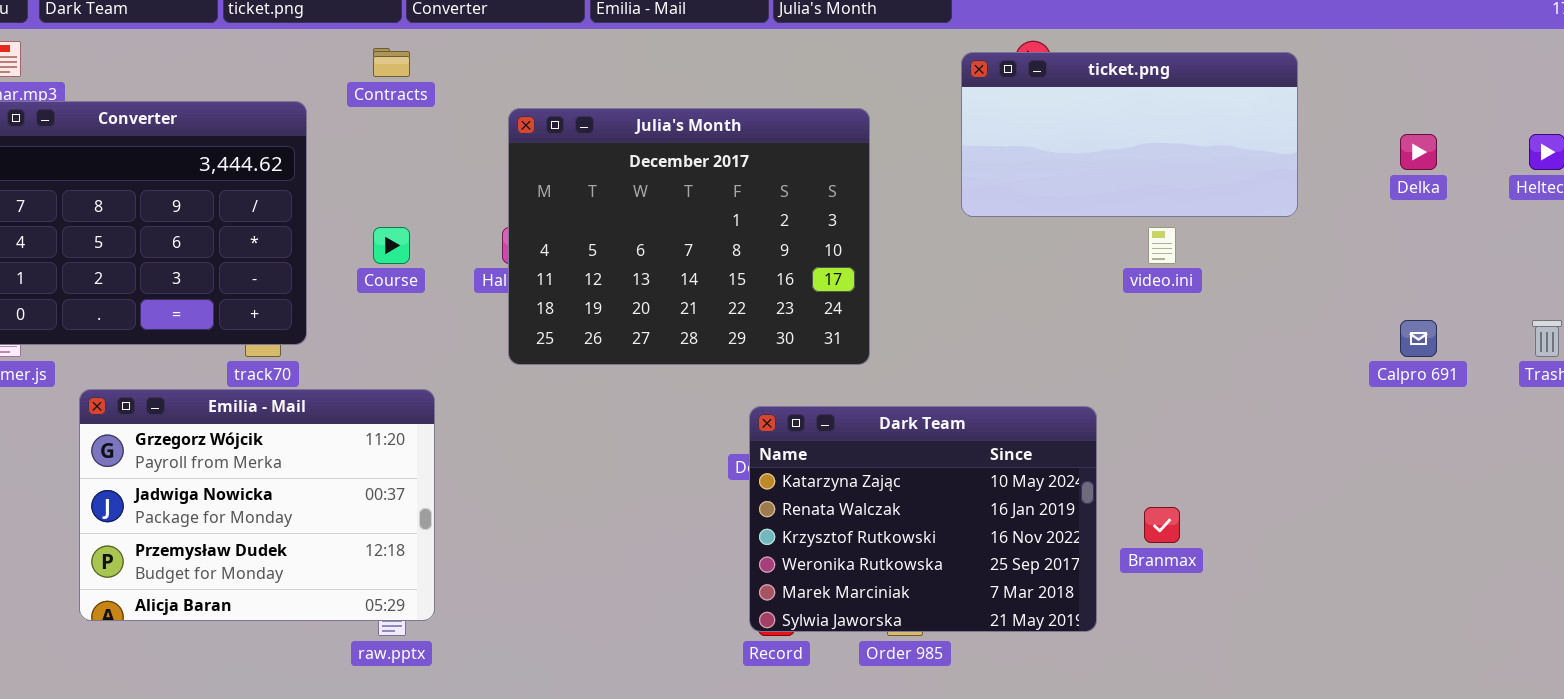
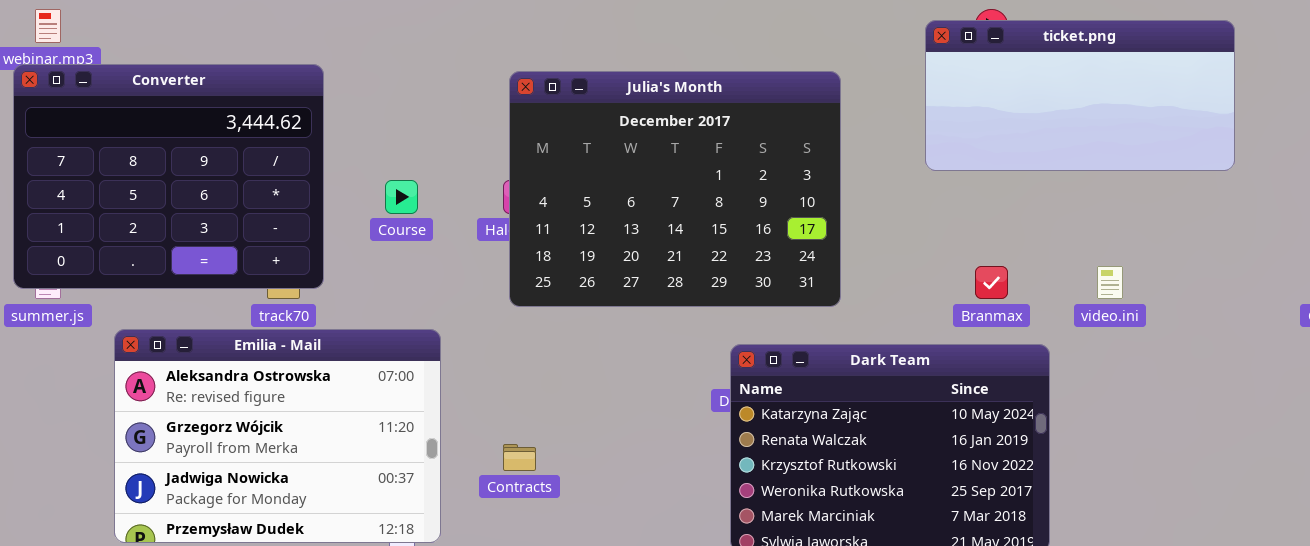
Contracts: [373,48,410,77] -> [503,444,536,471], moved
video.ini: [1148,227,1176,264] -> [1097,266,1123,299], moved
Emilia - Mail: [79,389,435,621] -> [114,329,441,543], scrolled up 1 row
Branmax: [1144,507,1180,543] -> [975,266,1008,299], moved

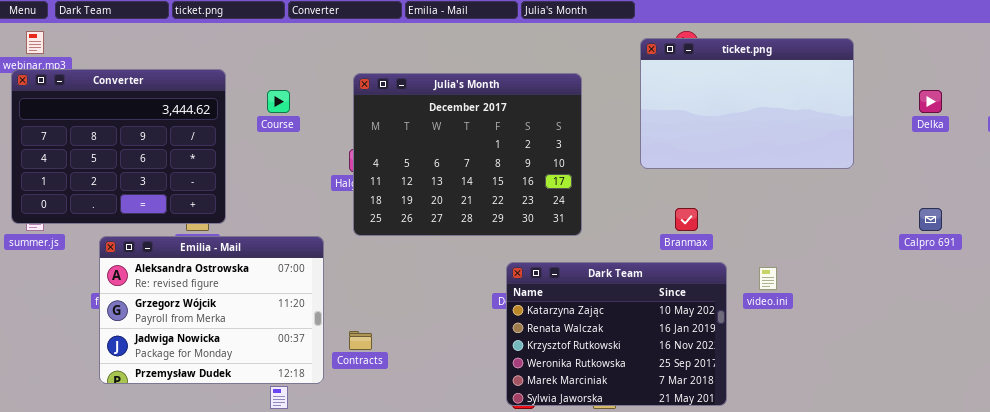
ticket.png: [925,20,1235,171] -> [640,38,854,169], resized
Course: [385,180,418,214] -> [267,90,290,113], moved
video.ini: [1097,266,1123,299] -> [759,267,777,290], moved
Emilia - Mail: [114,329,441,543] -> [99,236,324,384], moved

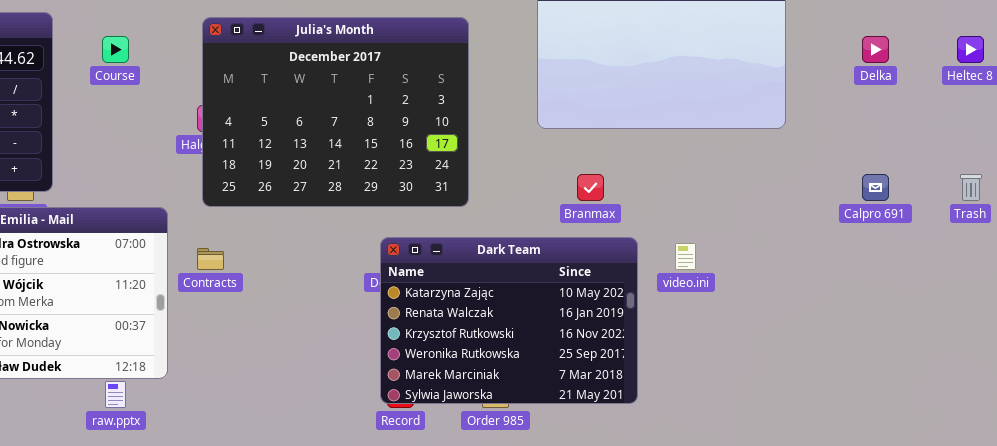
Contracts: [349,331,372,350] -> [197,248,224,270], moved

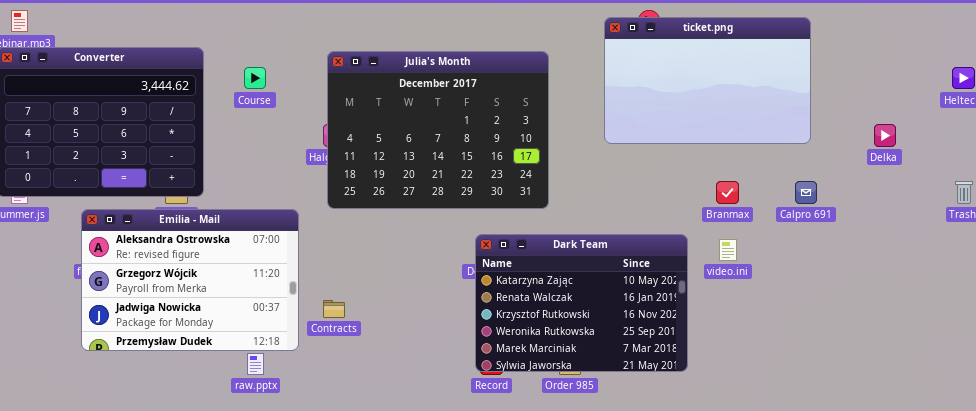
Delka: [862,36,889,63] -> [874,124,896,147], moved
Branmax: [577,174,604,201] -> [716,181,739,204], moved
Calpro 691: [862,174,889,201] -> [795,181,817,204], moved
Contracts: [197,248,224,270] -> [323,300,345,318], moved

